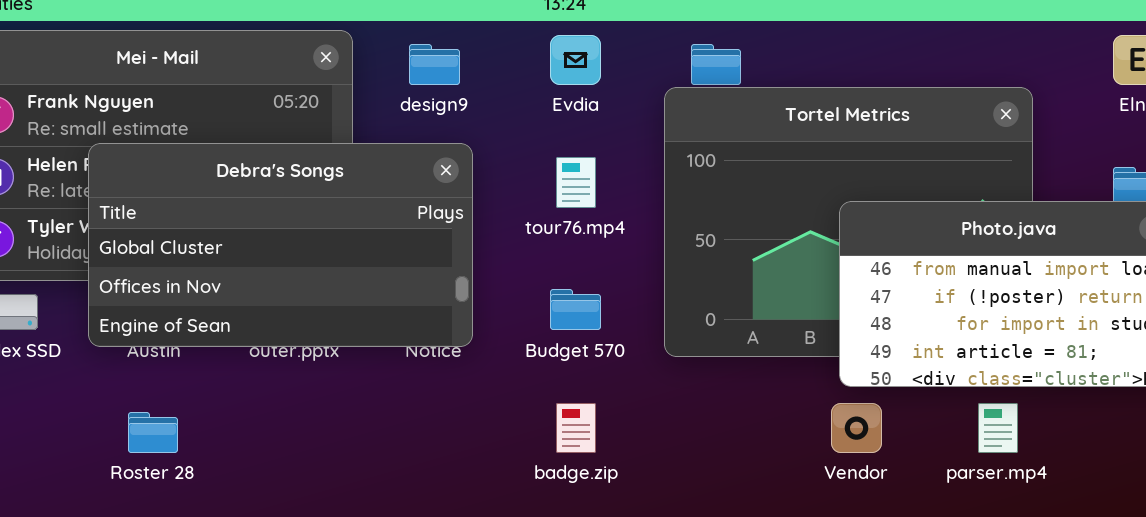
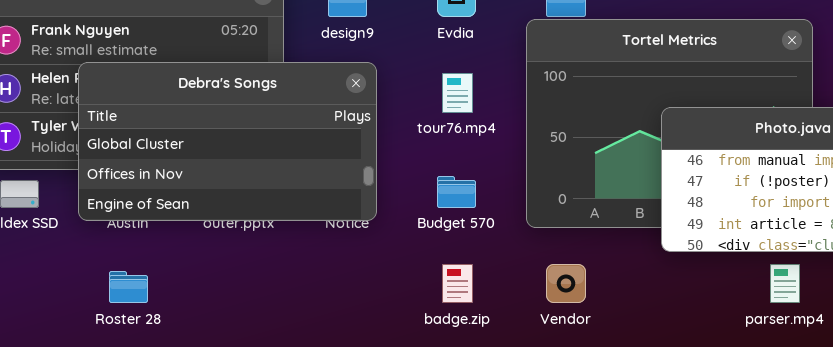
Vendor: [831,403,882,453] -> [546,264,586,303], moved

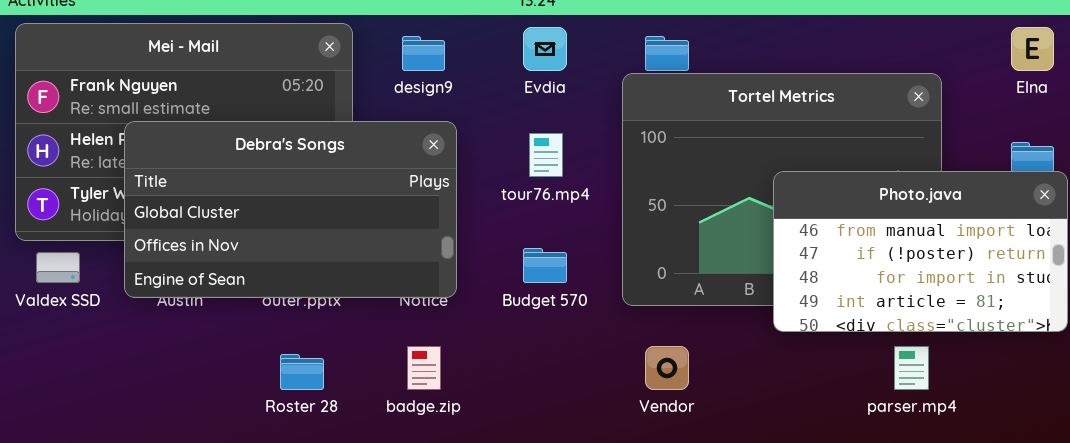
badge.zip: [442,264,473,303] -> [407,346,441,390], moved
Roster 28: [109,271,148,303] -> [280,354,324,390], moved

